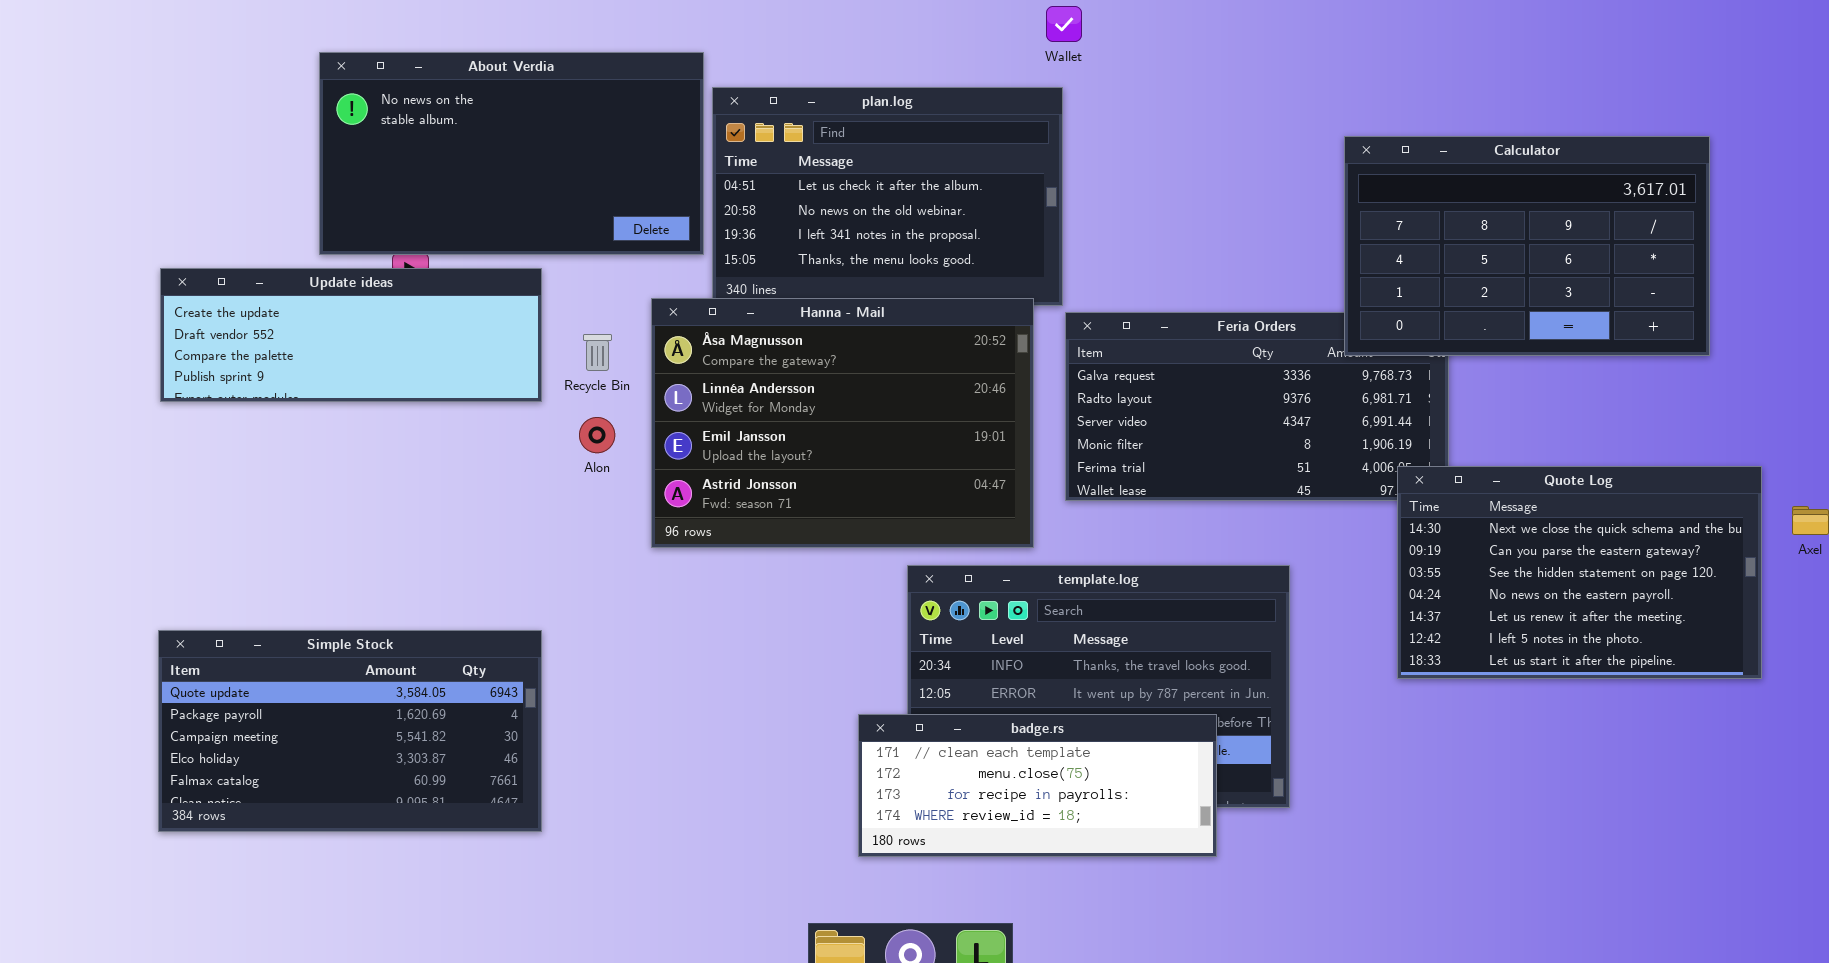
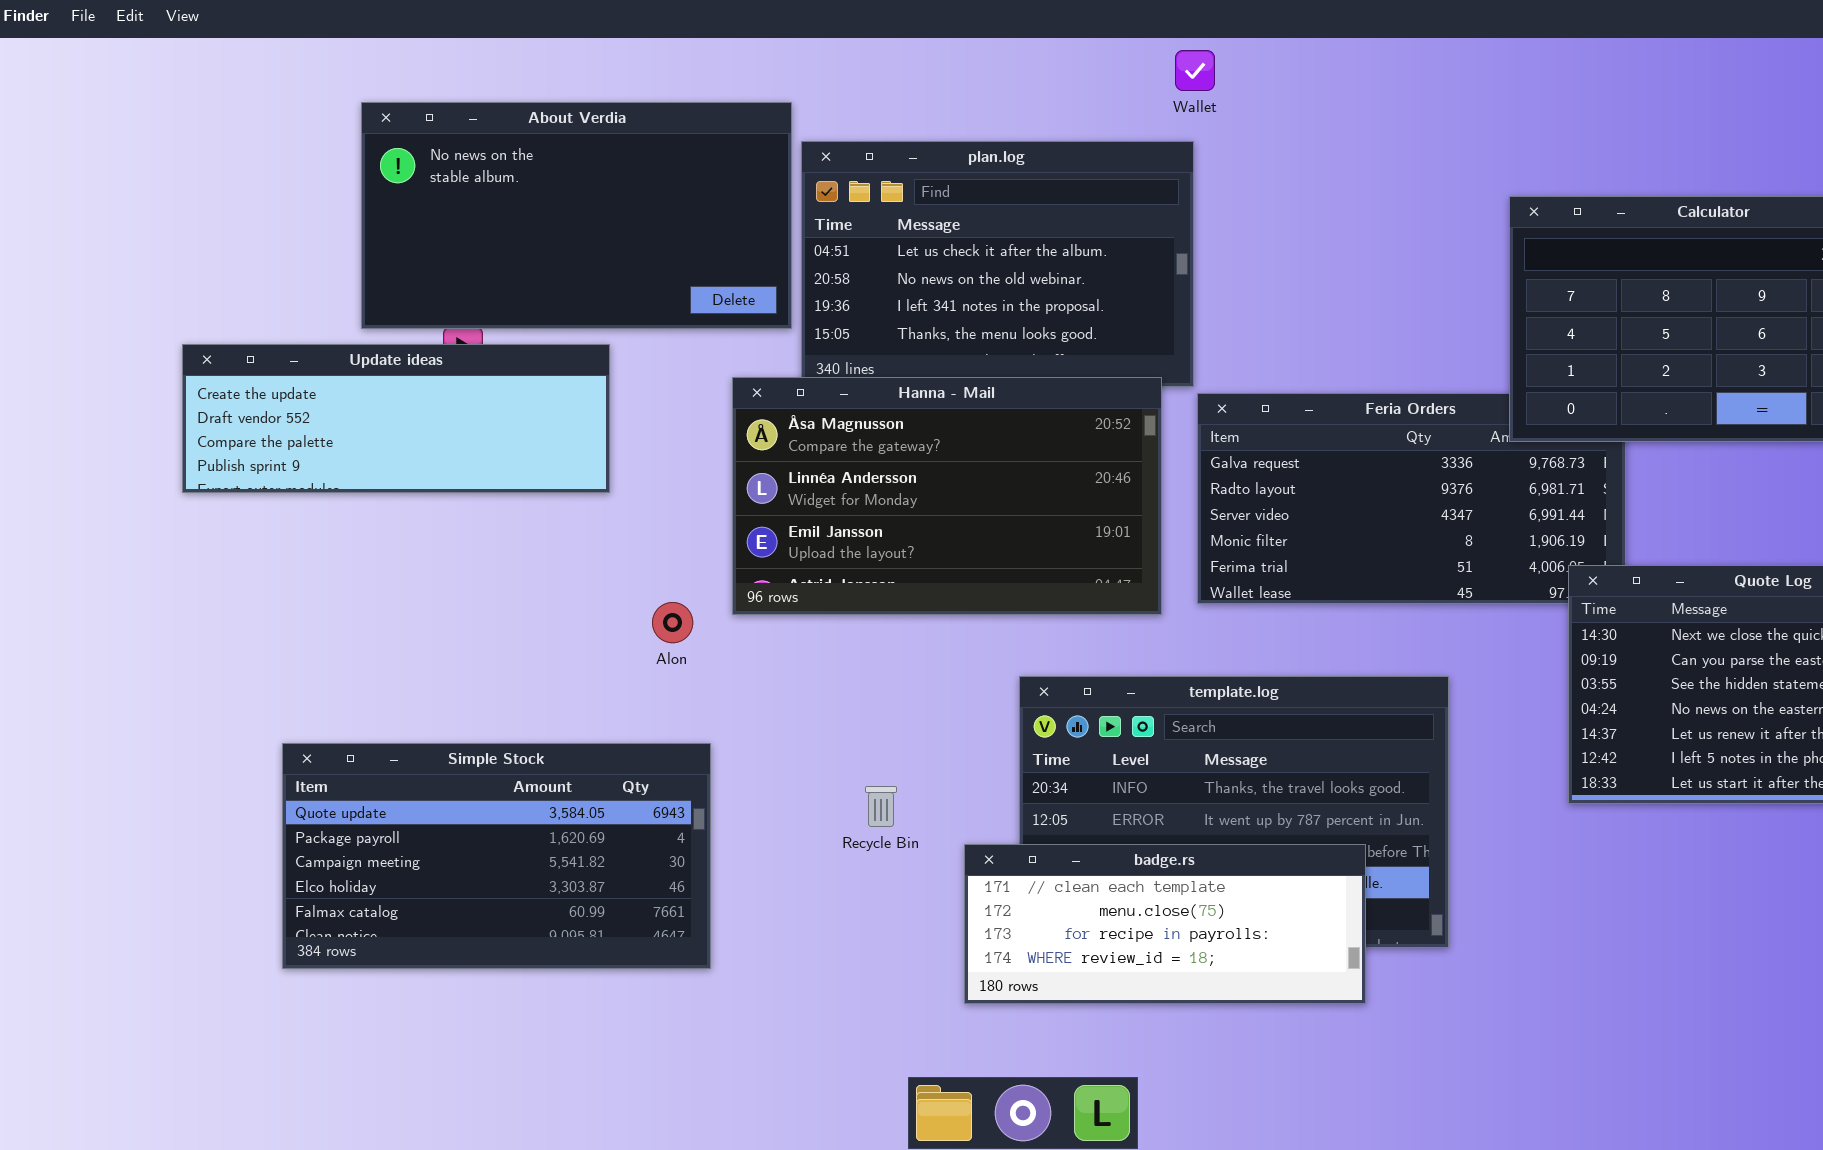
Hanna - Mail: [651,298,1034,548] -> [732,377,1162,615], resized
Recycle Bin: [583,334,612,371] -> [865,786,897,827], moved
Alon: [579,417,615,453] -> [652,602,693,643], moved
Simple Stock: [158,630,542,832] -> [282,743,711,969], moved

